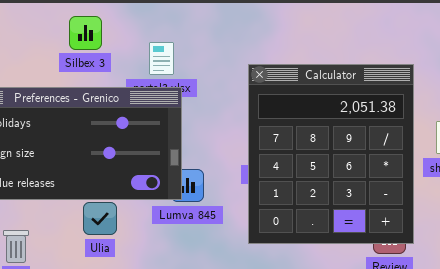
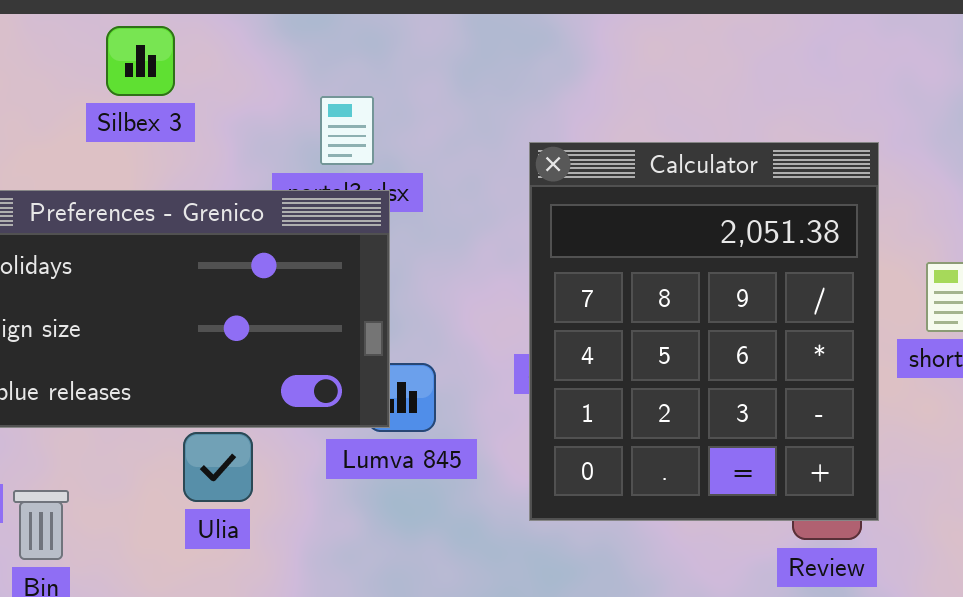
Silbex 3: [69,16,102,50] -> [106,26,175,96], moved

